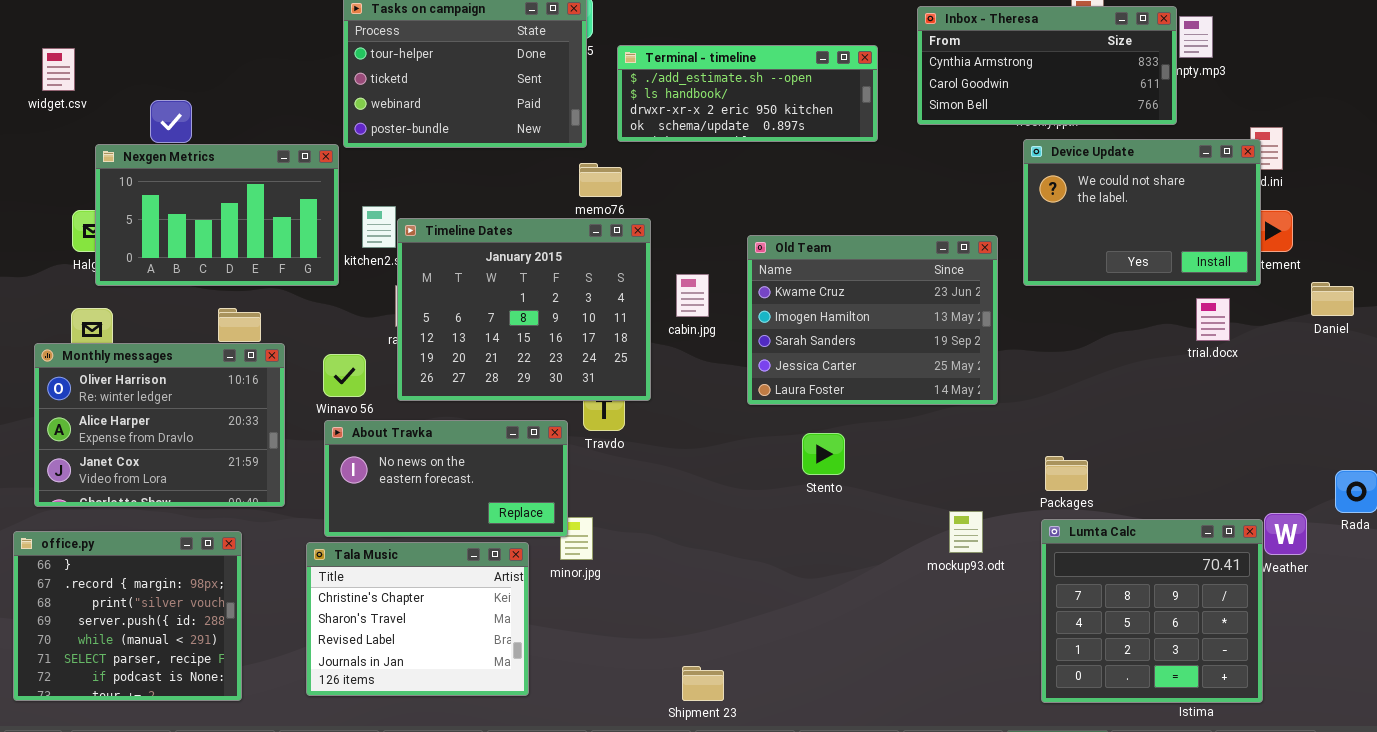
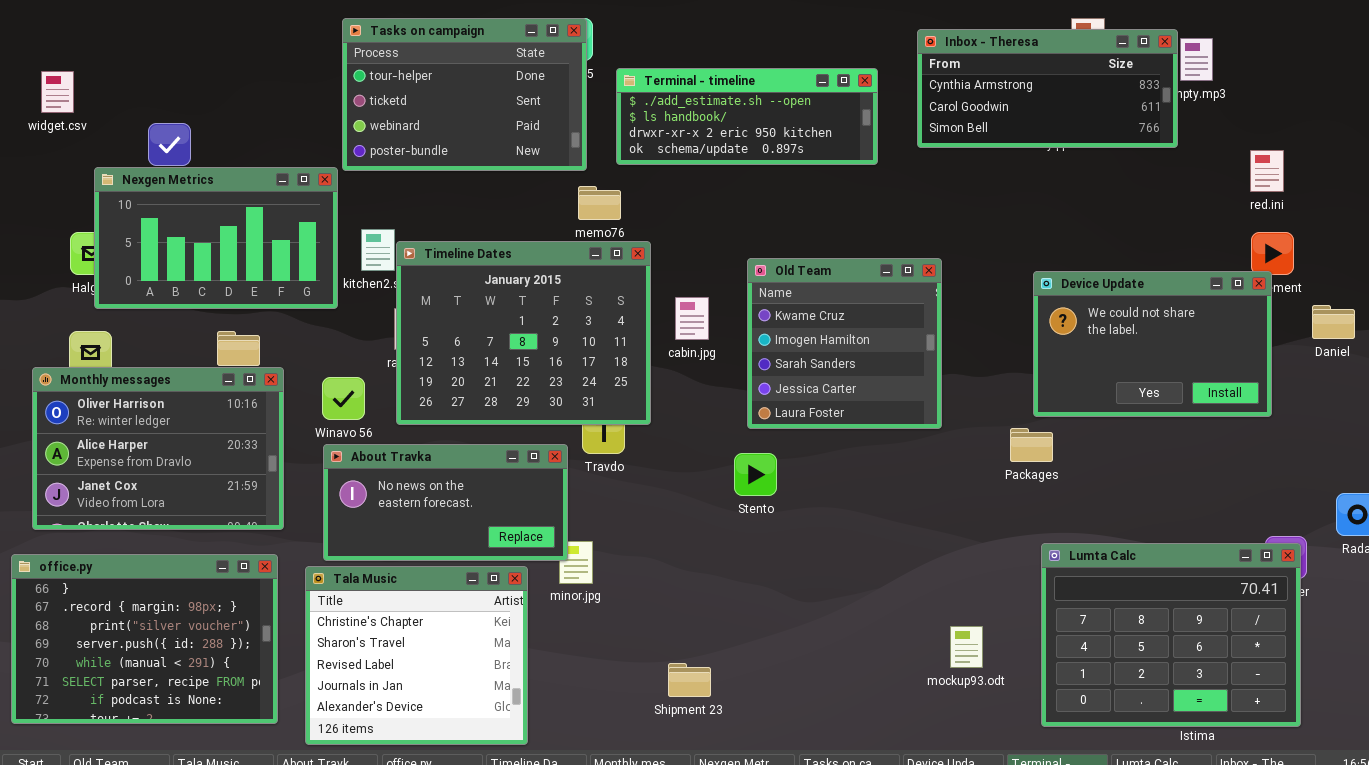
Device Update: [1023,139,1261,286] -> [1033,271,1272,417], moved
Old Team: [747,235,998,405] -> [747,258,942,429], resized
Stento: [802,433,845,475] -> [734,453,777,496], moved
Packages: [1045,456,1088,491] -> [1010,428,1053,462], moved
mockup93.odt: [949,511,983,553] -> [950,626,983,668], moved
Lumta Calc: [1041,519,1263,703] -> [1041,543,1301,727], resized
office.py: [13,531,242,701] -> [11,554,278,724], resized
Tala Music: [306,542,529,696] -> [305,566,528,745], resized
Shipment 23: [682,666,724,701] -> [668,663,711,697], moved

